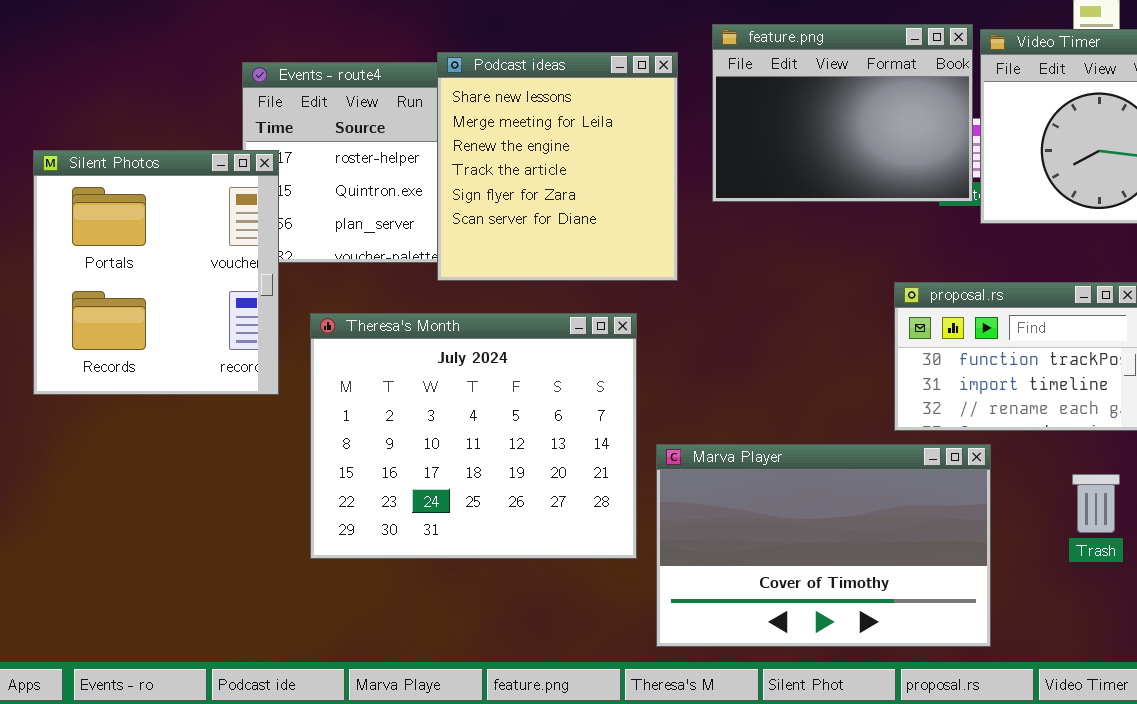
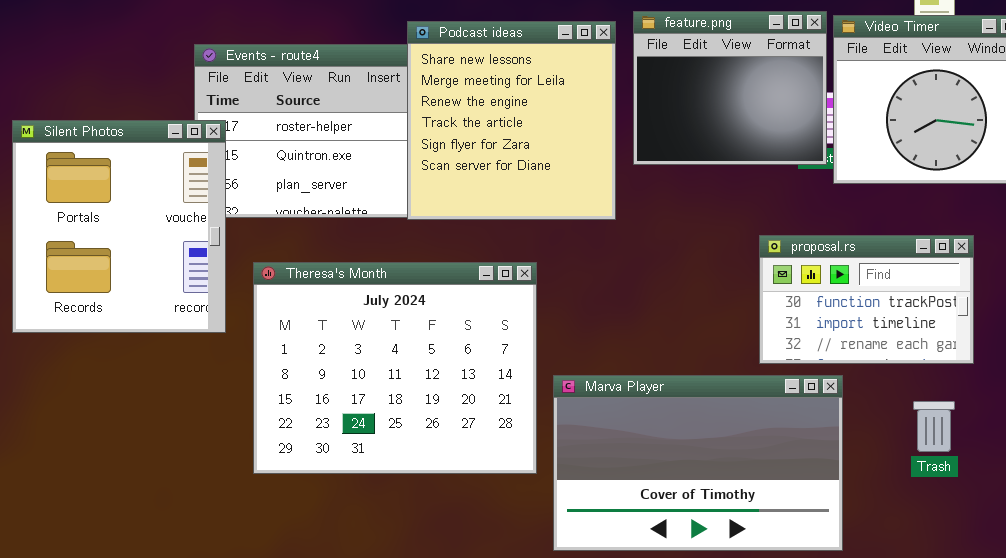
feature.png: [712,24,973,202] -> [633,11,827,165], resized
Podcast ideas: [437,52,678,281] -> [407,21,616,220], moved

